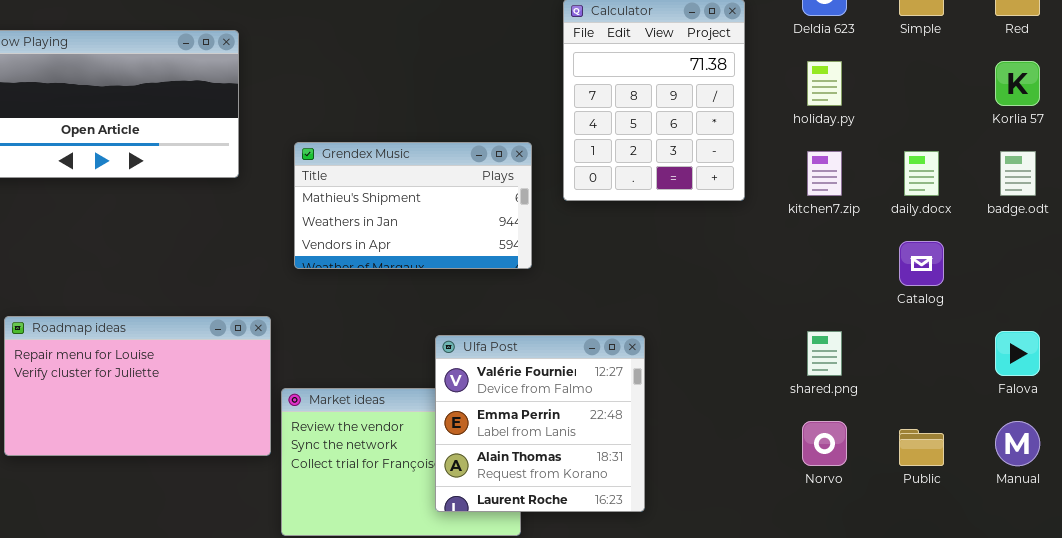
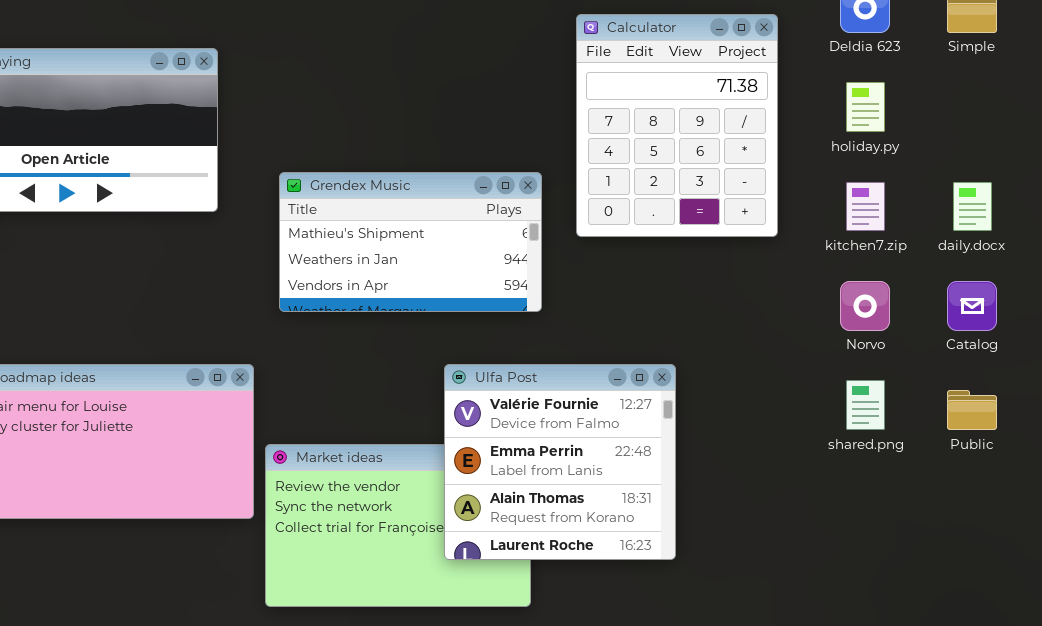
Ulfa Post: [435,335,645,512] -> [444,364,676,560], moved
Norvo: [802,421,847,466] -> [840,281,890,331], moved
Public: [899,429,944,466] -> [947,390,997,430], moved

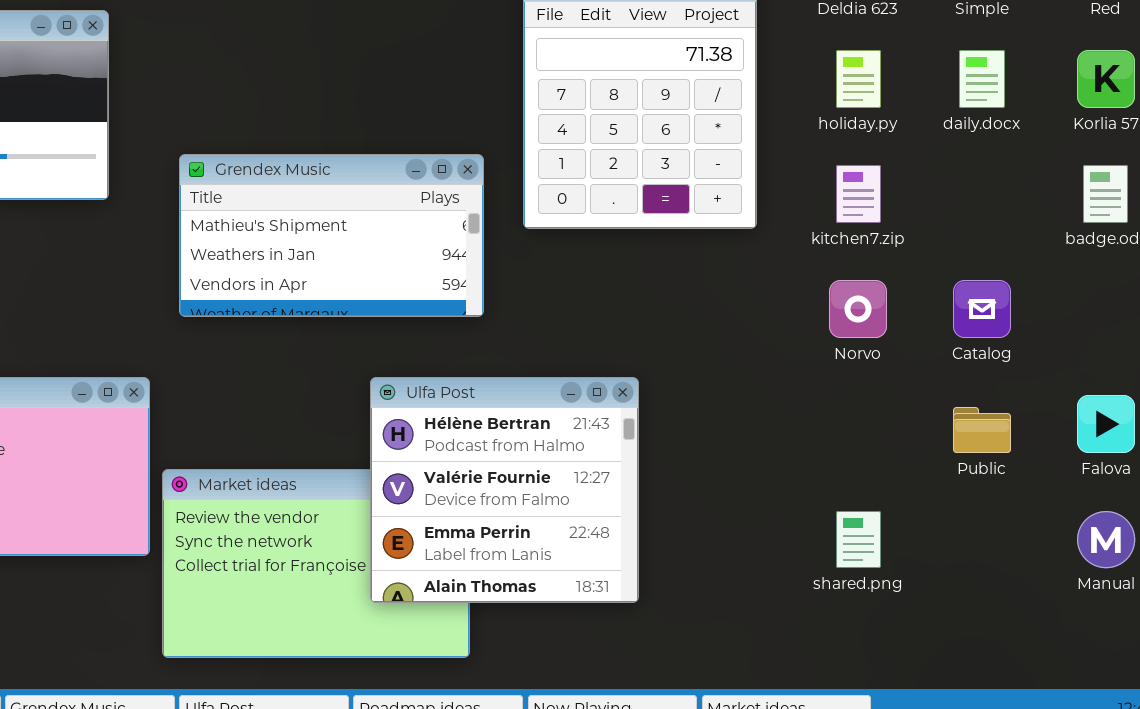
daily.docx: [953,182,992,231] -> [959,50,1005,108], moved
Ulfa Post: [444,364,676,560] -> [370,377,639,603], scrolled up 1 row
shared.png: [846,380,885,430] -> [836,511,881,568], moved

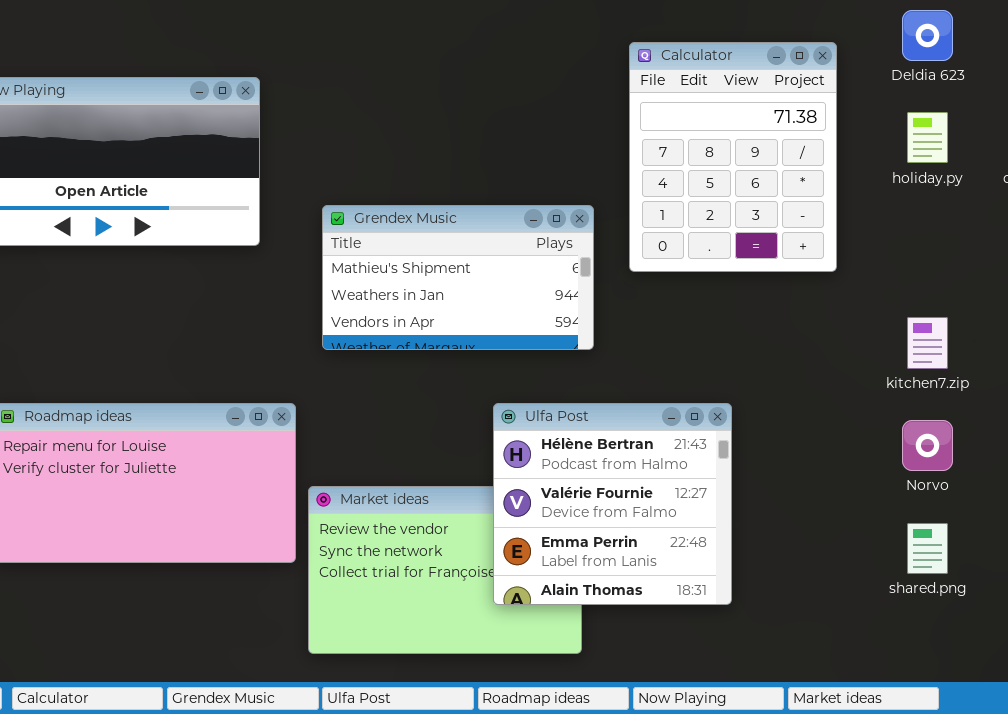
kitchen7.zip: [836,165,881,223] -> [907,317,948,369], moved
Norvo: [829,280,887,338] -> [902,420,953,471], moved

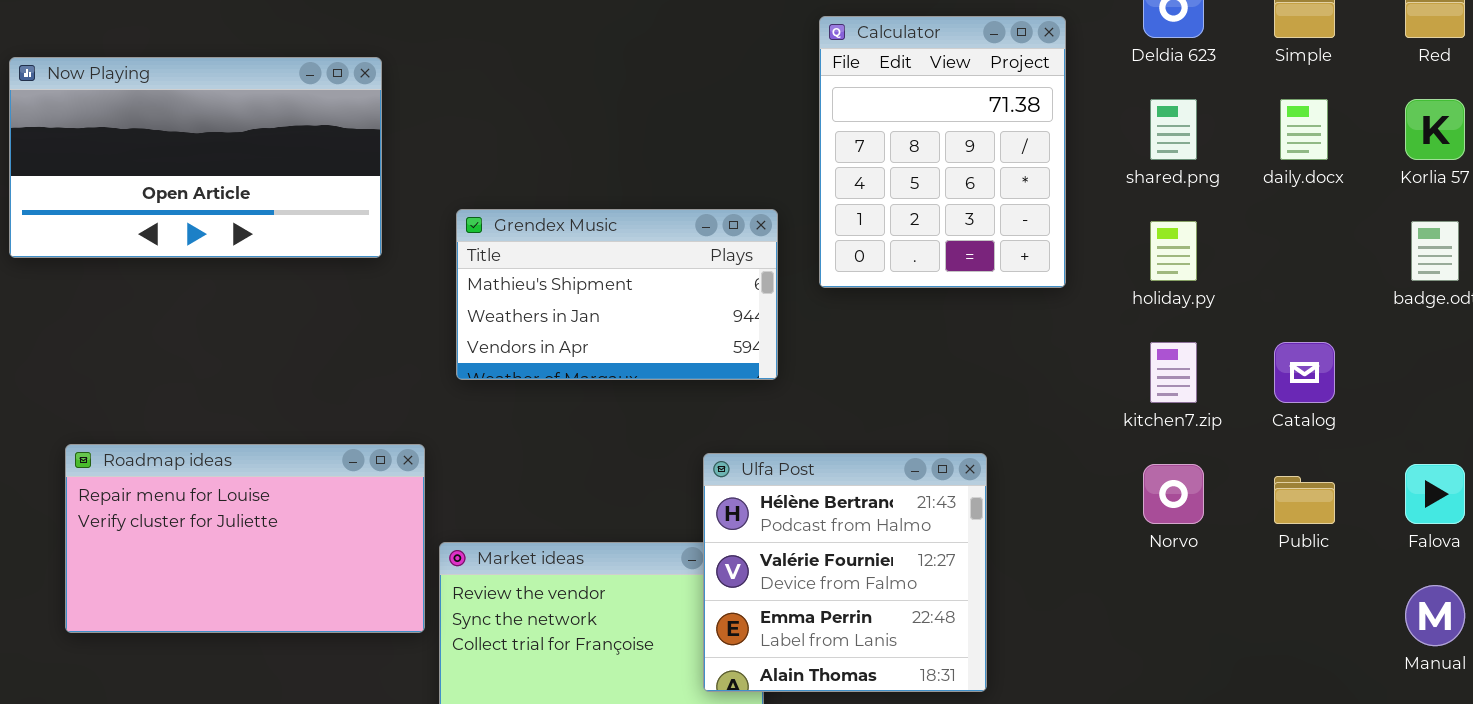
holiday.py: [907,112,948,163] -> [1150,221,1197,281], moved
Ulfa Post: [493,403,732,605] -> [703,453,987,692], moved
shared.png: [907,523,948,574] -> [1150,99,1197,160], moved

